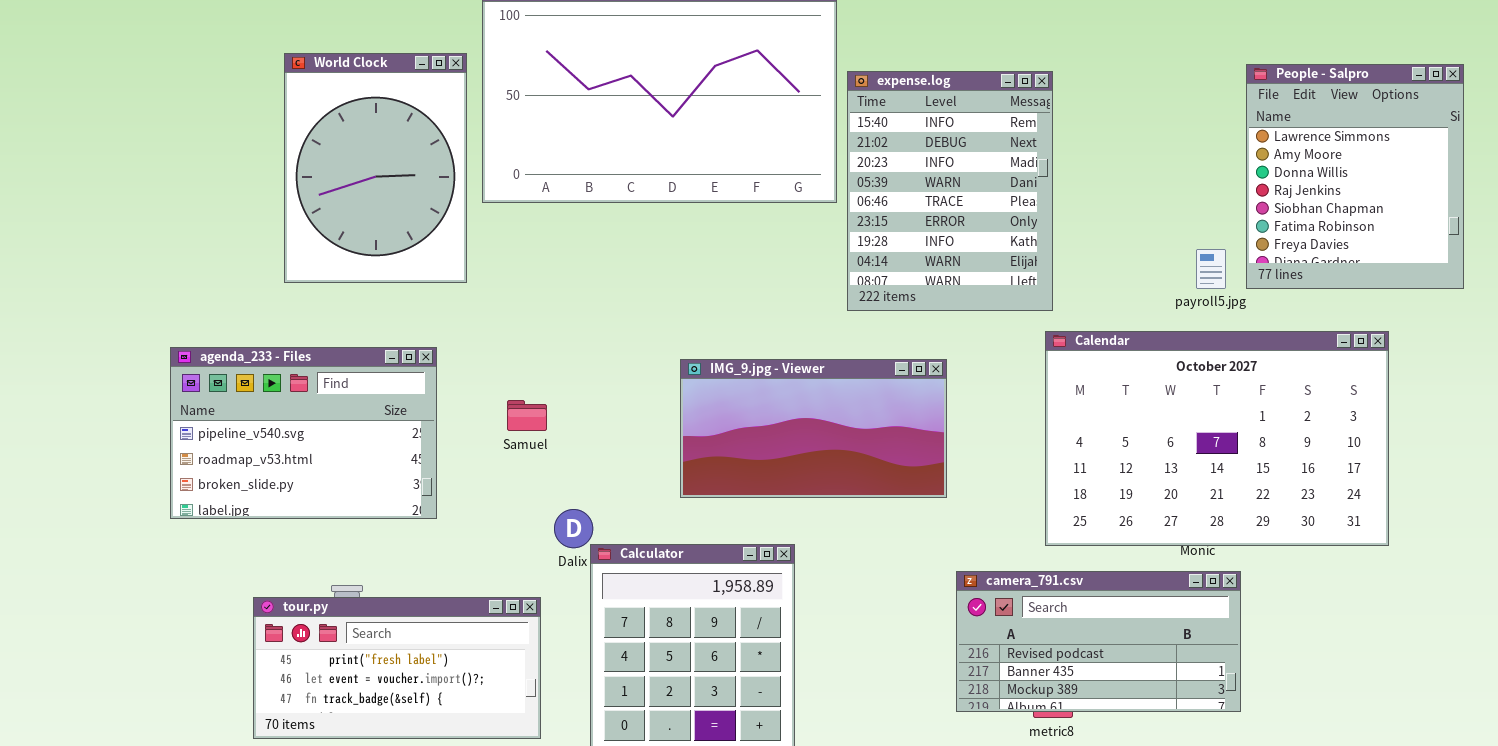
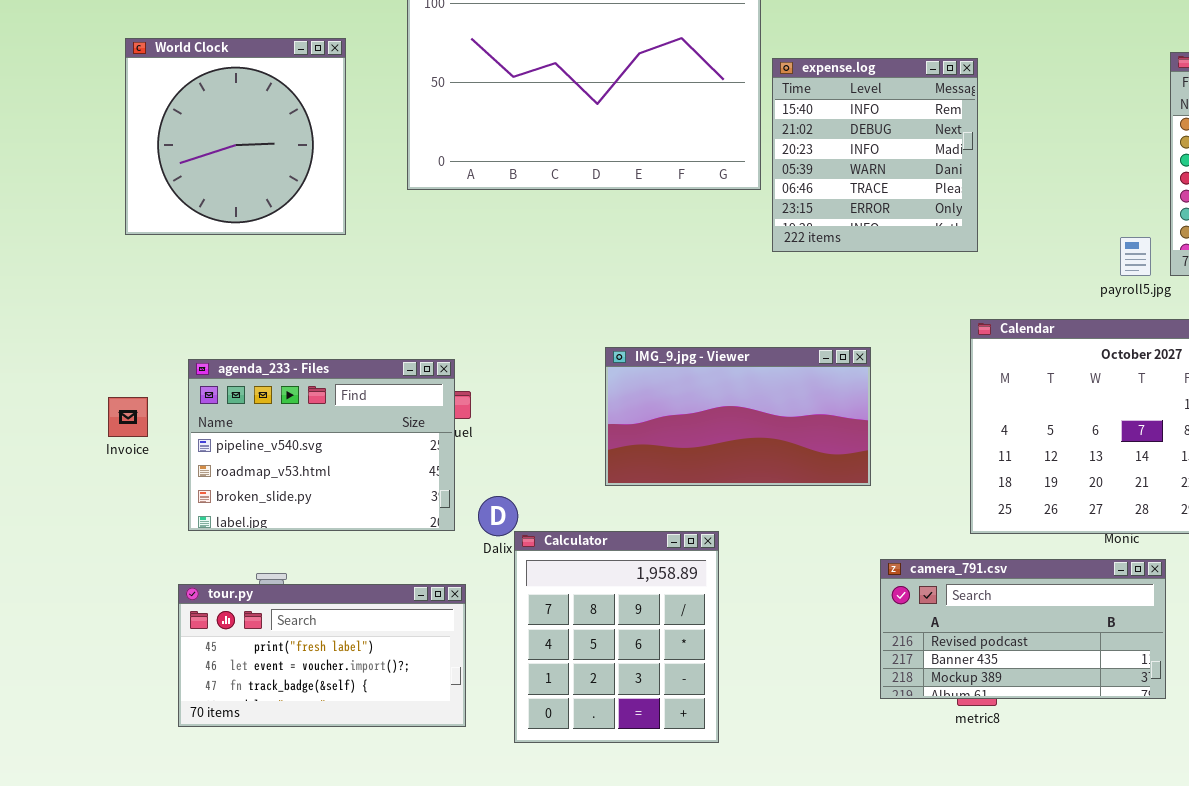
World Clock: [284,53,467,283] -> [125,38,346,235], moved, resized
expense.log: [847,71,1053,311] -> [772,58,978,252], resized
agenda_233 - Files: [170,347,437,519] -> [188,359,455,531], moved

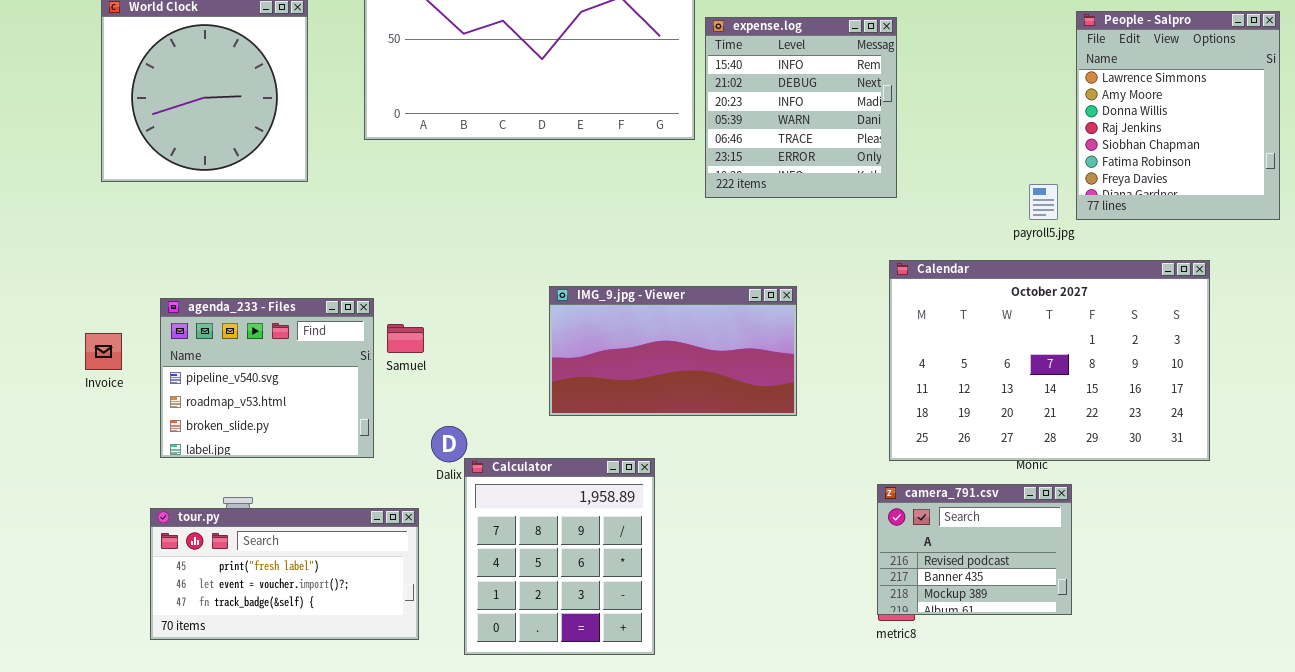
agenda_233 - Files: [188,359,455,531] -> [160,298,374,458], resized
camera_791.csv: [880,559,1166,699] -> [877,484,1072,615], resized

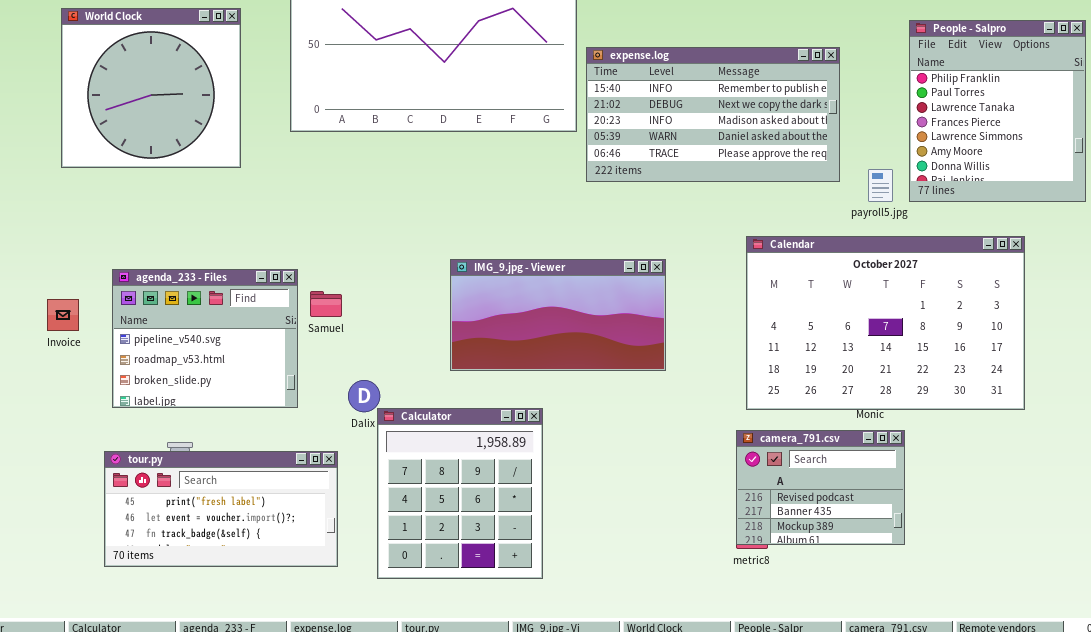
People - Salpro: [1076,11,1280,220] -> [909,20,1086,202], scrolled up 4 rows
expense.log: [705,17,897,198] -> [586,47,840,182], resized

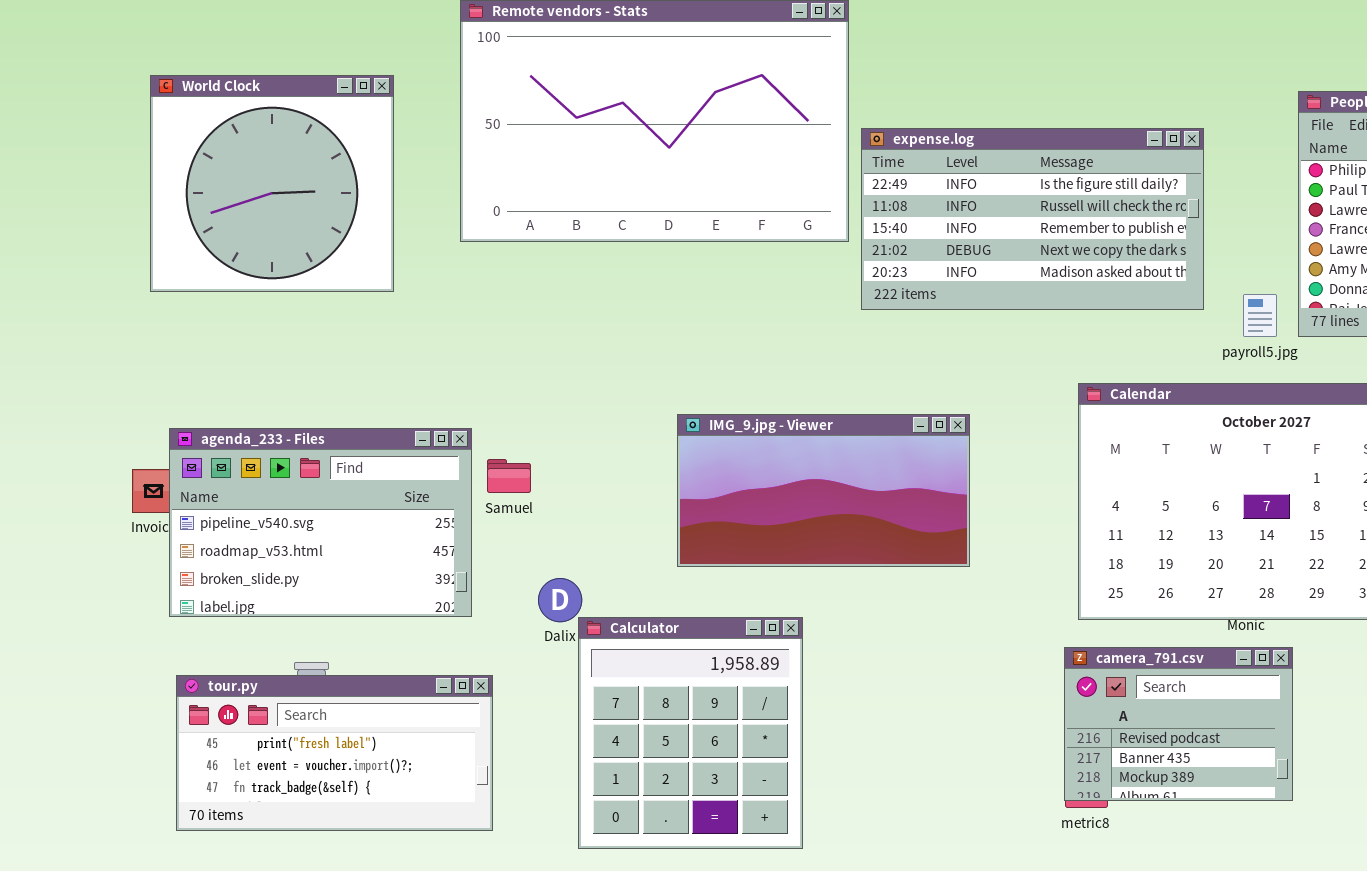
expense.log: [586,47,840,182] -> [861,128,1204,310], scrolled up 2 rows
agenda_233 - Files: [112,269,298,408] -> [169,428,472,617], resized
tour.py: [104,451,338,567] -> [176,675,493,831], moved

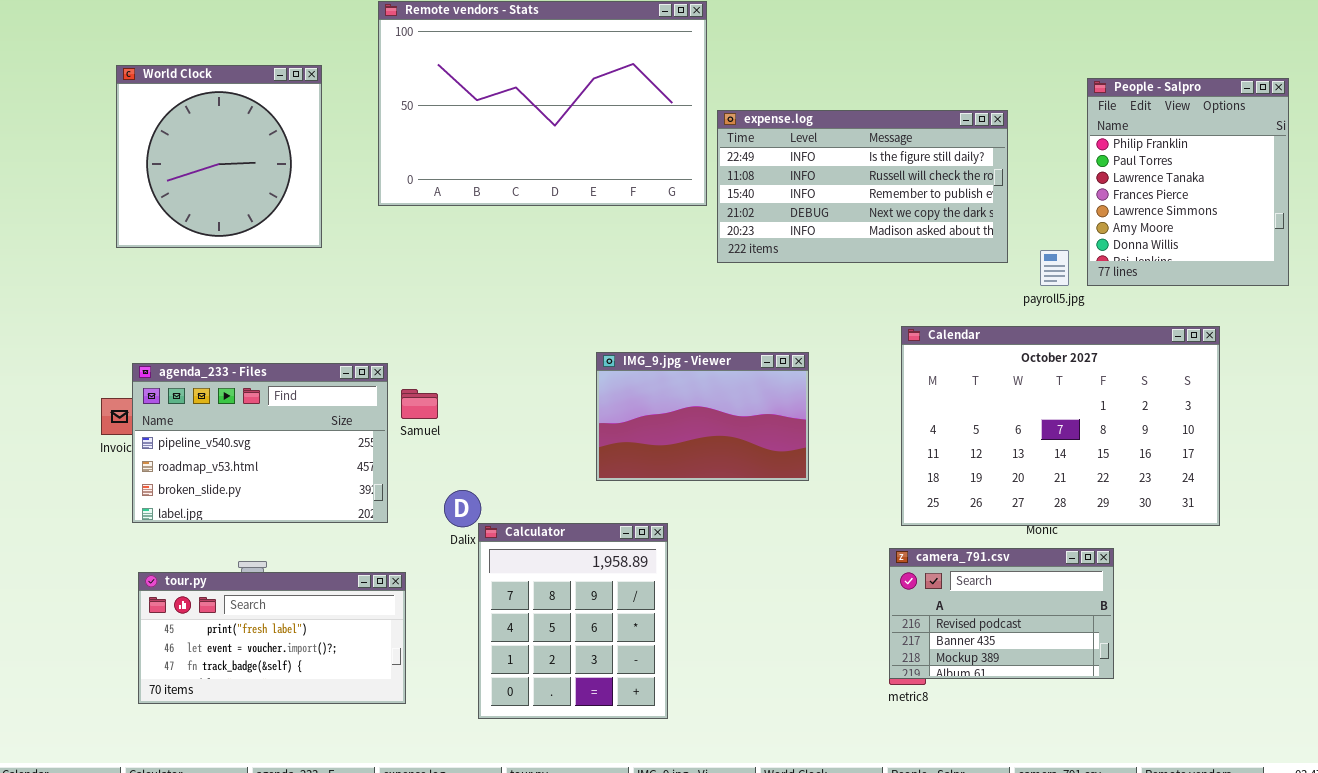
IMG_9.jpg - Viewer: [677,414,970,567] -> [596,352,809,481], resized
camera_791.csv: [1064,647,1293,801] -> [889,548,1114,679], resized

